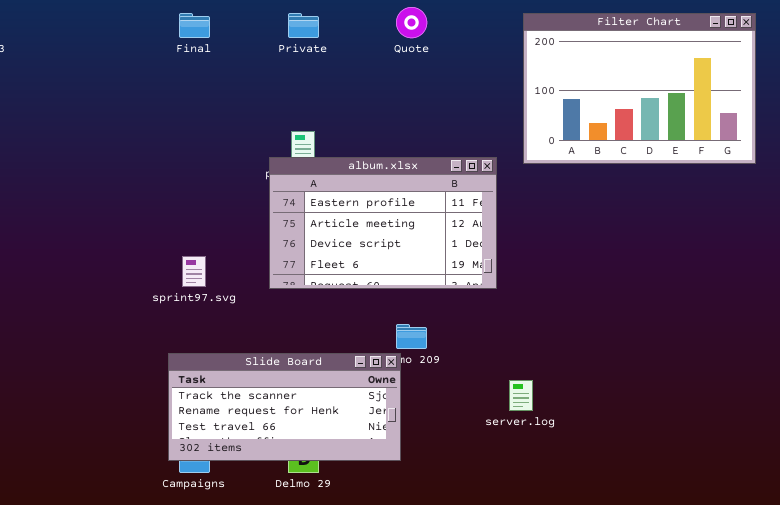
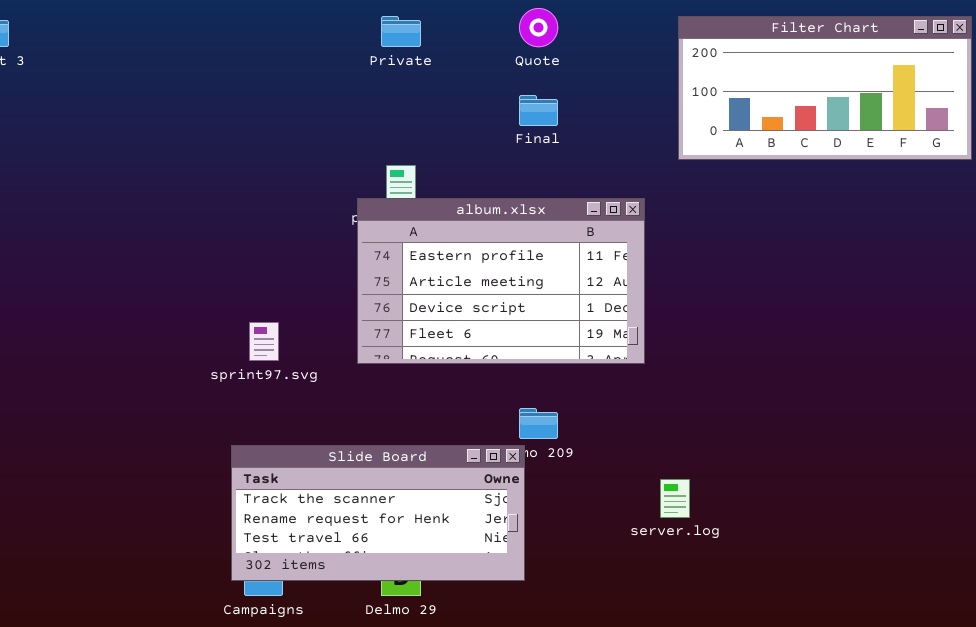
Final: [179,13,210,38] -> [519,95,558,126], moved
Filter Chart: [523,13,756,164] -> [678,16,972,160], resized

